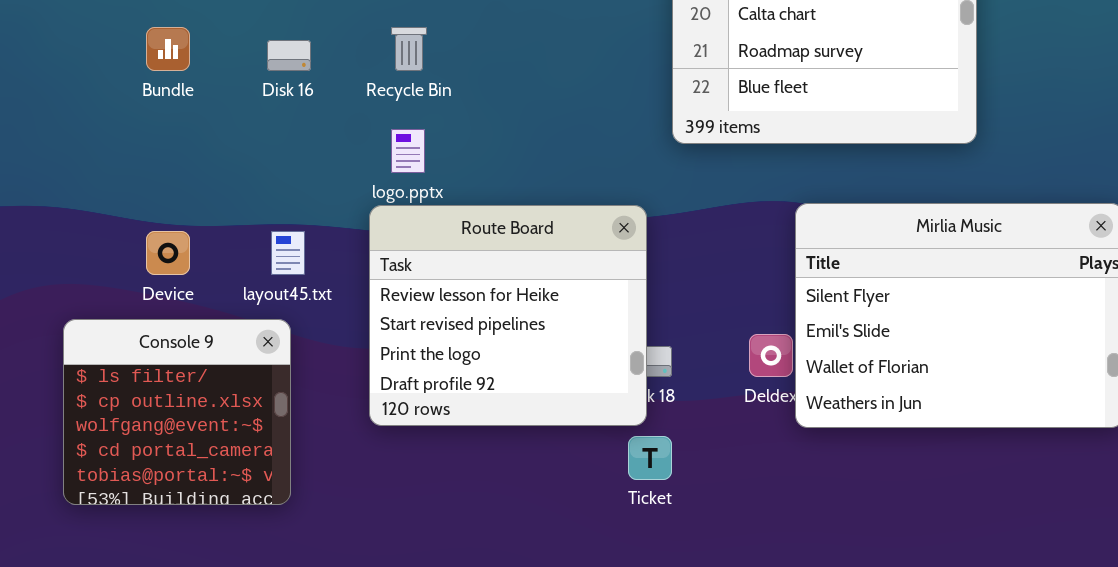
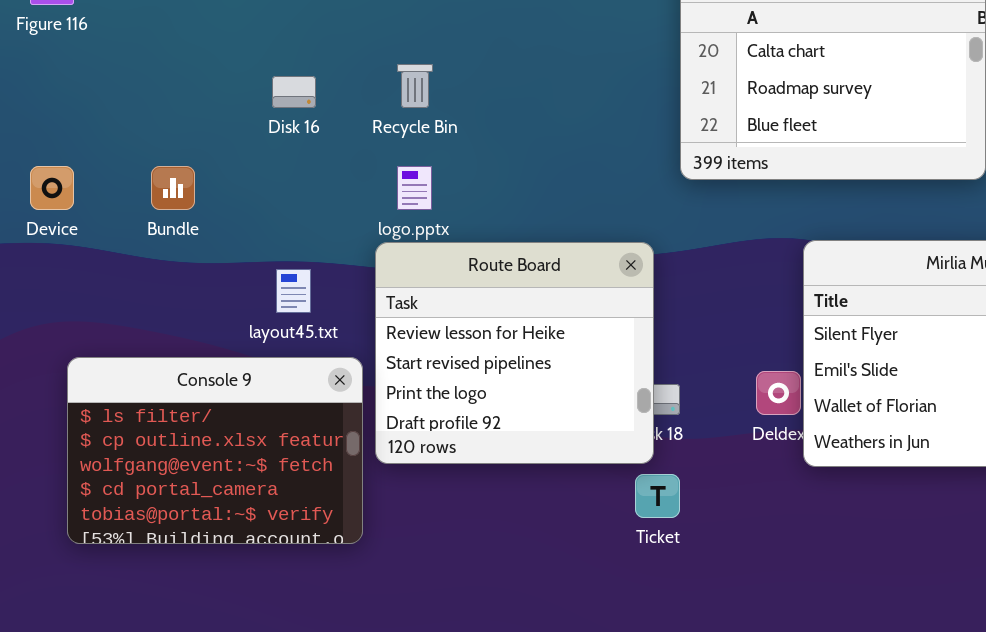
Bundle: [146,27,190,71] -> [151,166,195,210], moved
Device: [146,231,190,275] -> [30,166,74,210], moved
Console 9: [63,319,291,505] -> [67,357,363,544], resized

